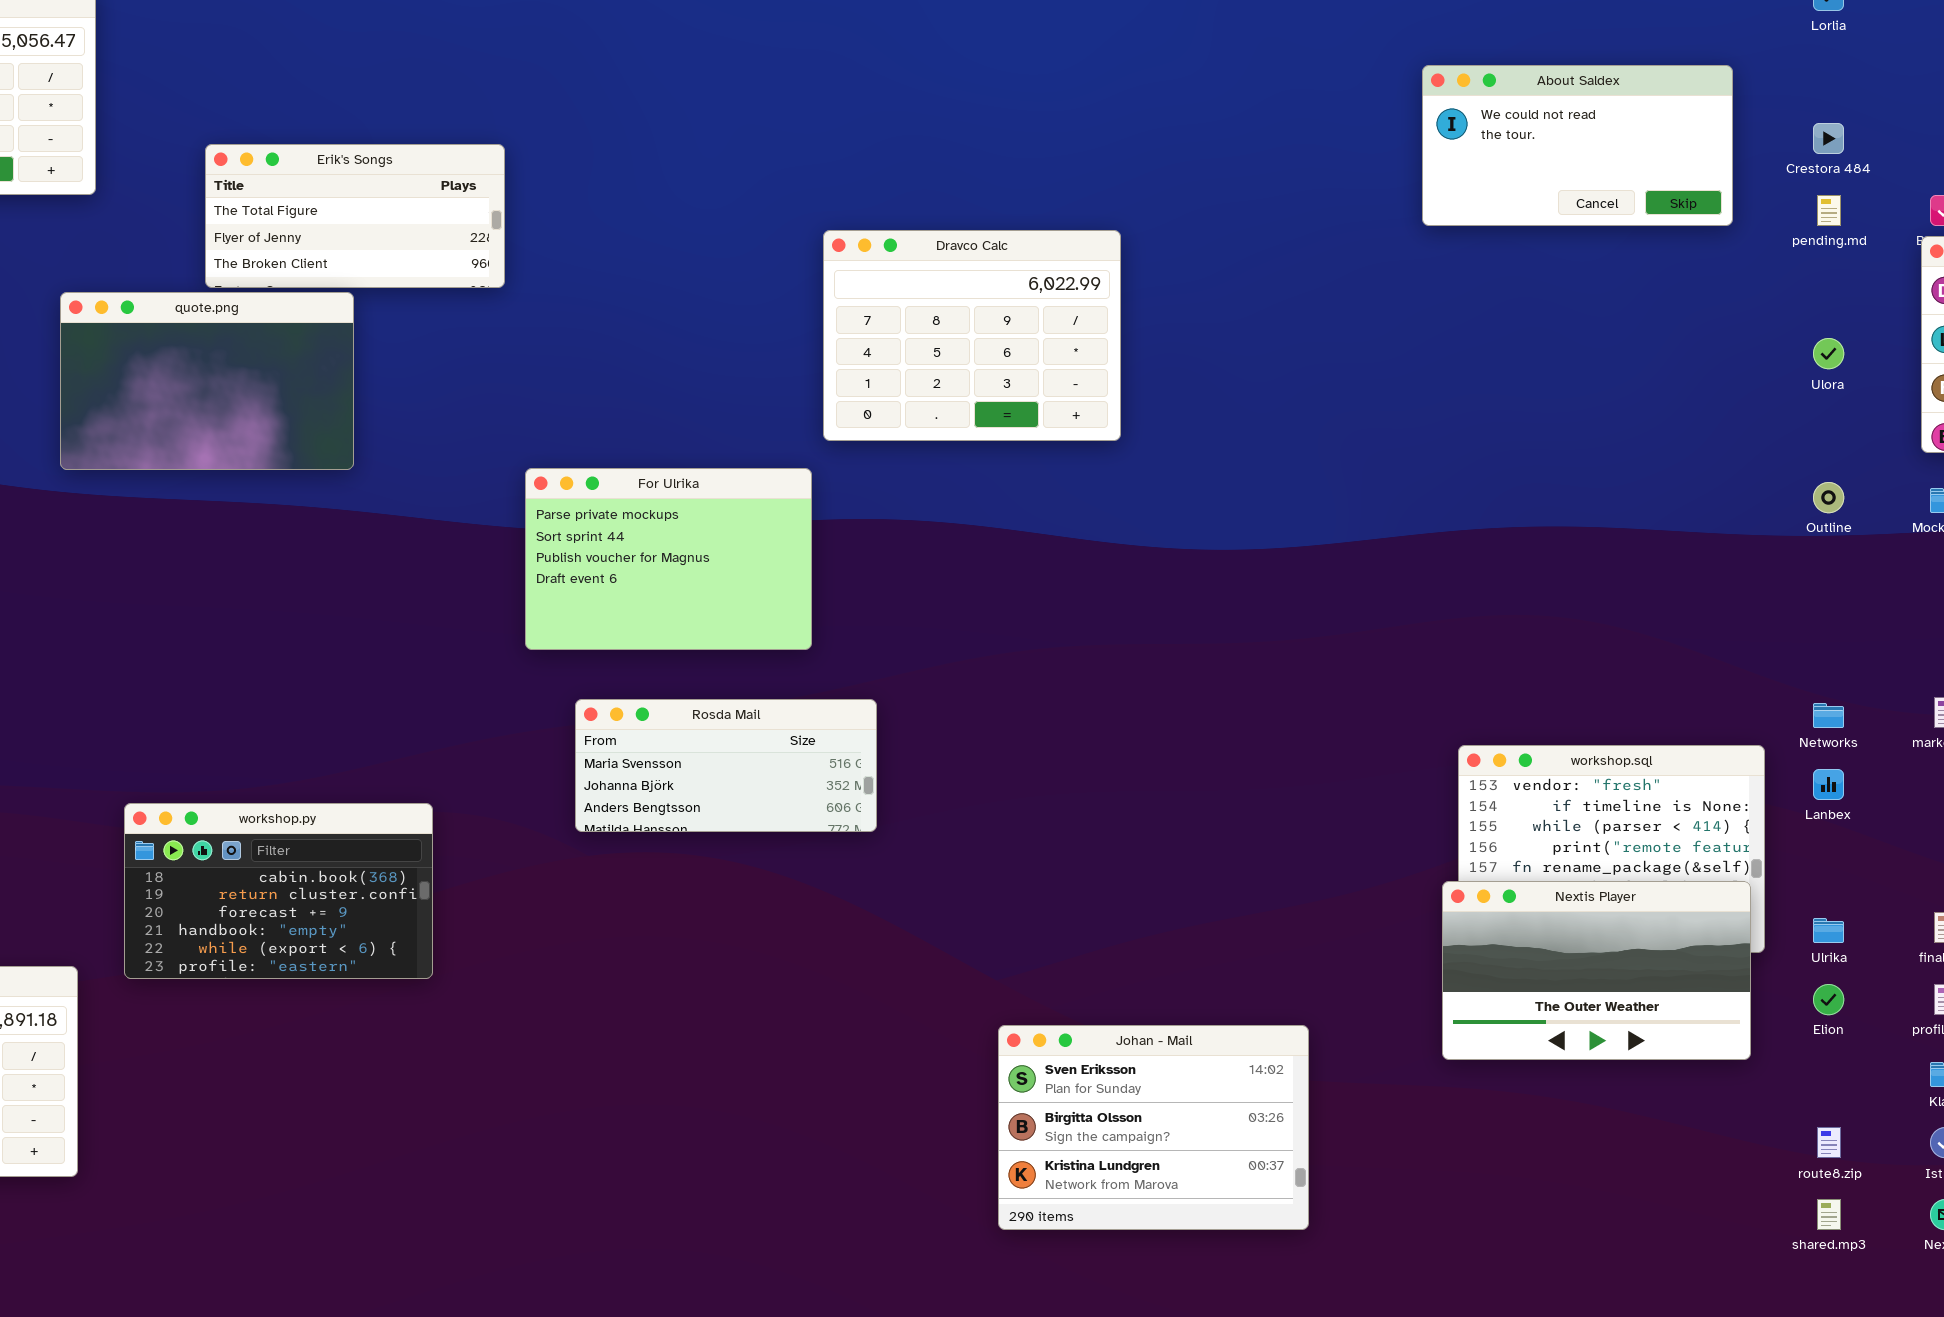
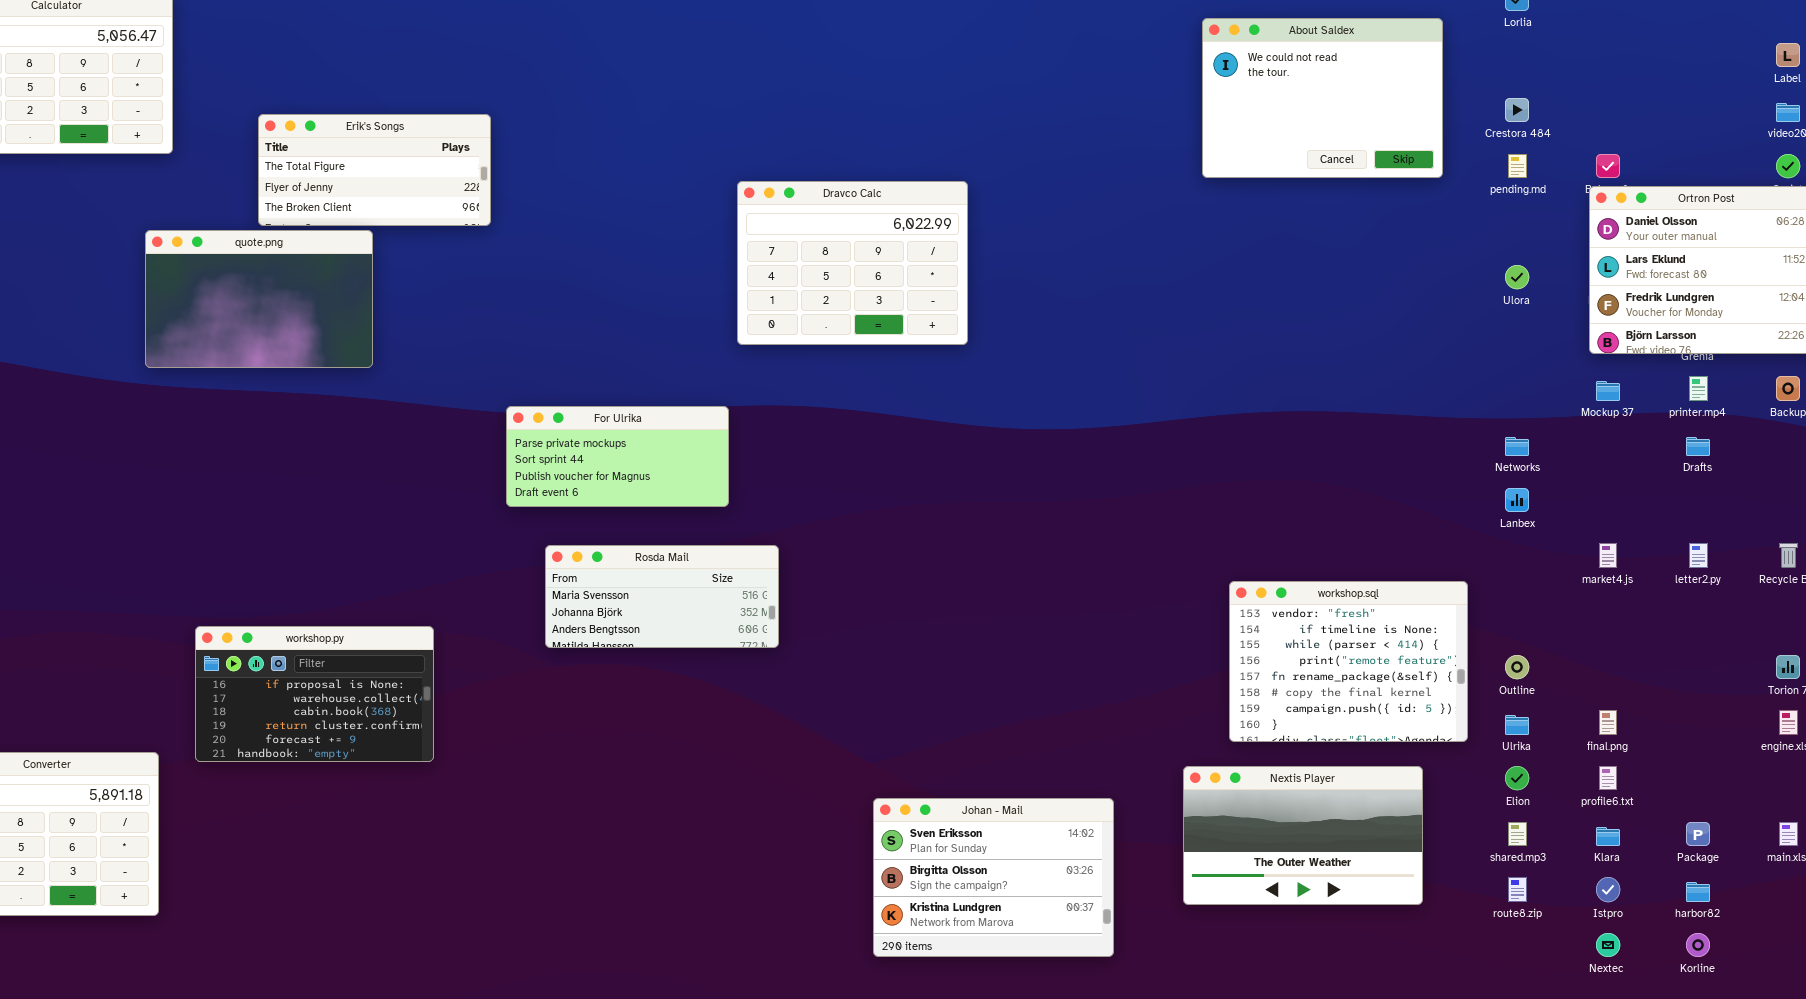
About Saldex: [1422,65,1733,226] -> [1202,18,1443,178], resized
For Ulrika: [525,468,812,650] -> [506,406,729,507], resized
Outline: [1813,482,1844,513] -> [1505,655,1529,679], moved
Networks: [1813,703,1844,728] -> [1505,437,1529,456], moved
Lanbex: [1813,769,1844,800] -> [1505,488,1529,512], moved
workshop.py: [124,803,433,979] -> [195,626,434,762], scrolled up 2 rows
Nextis Player: [1442,881,1751,1060] -> [1183,766,1423,905], moved
shared.mp3: [1817,1199,1841,1230] -> [1508,822,1527,846], moved

